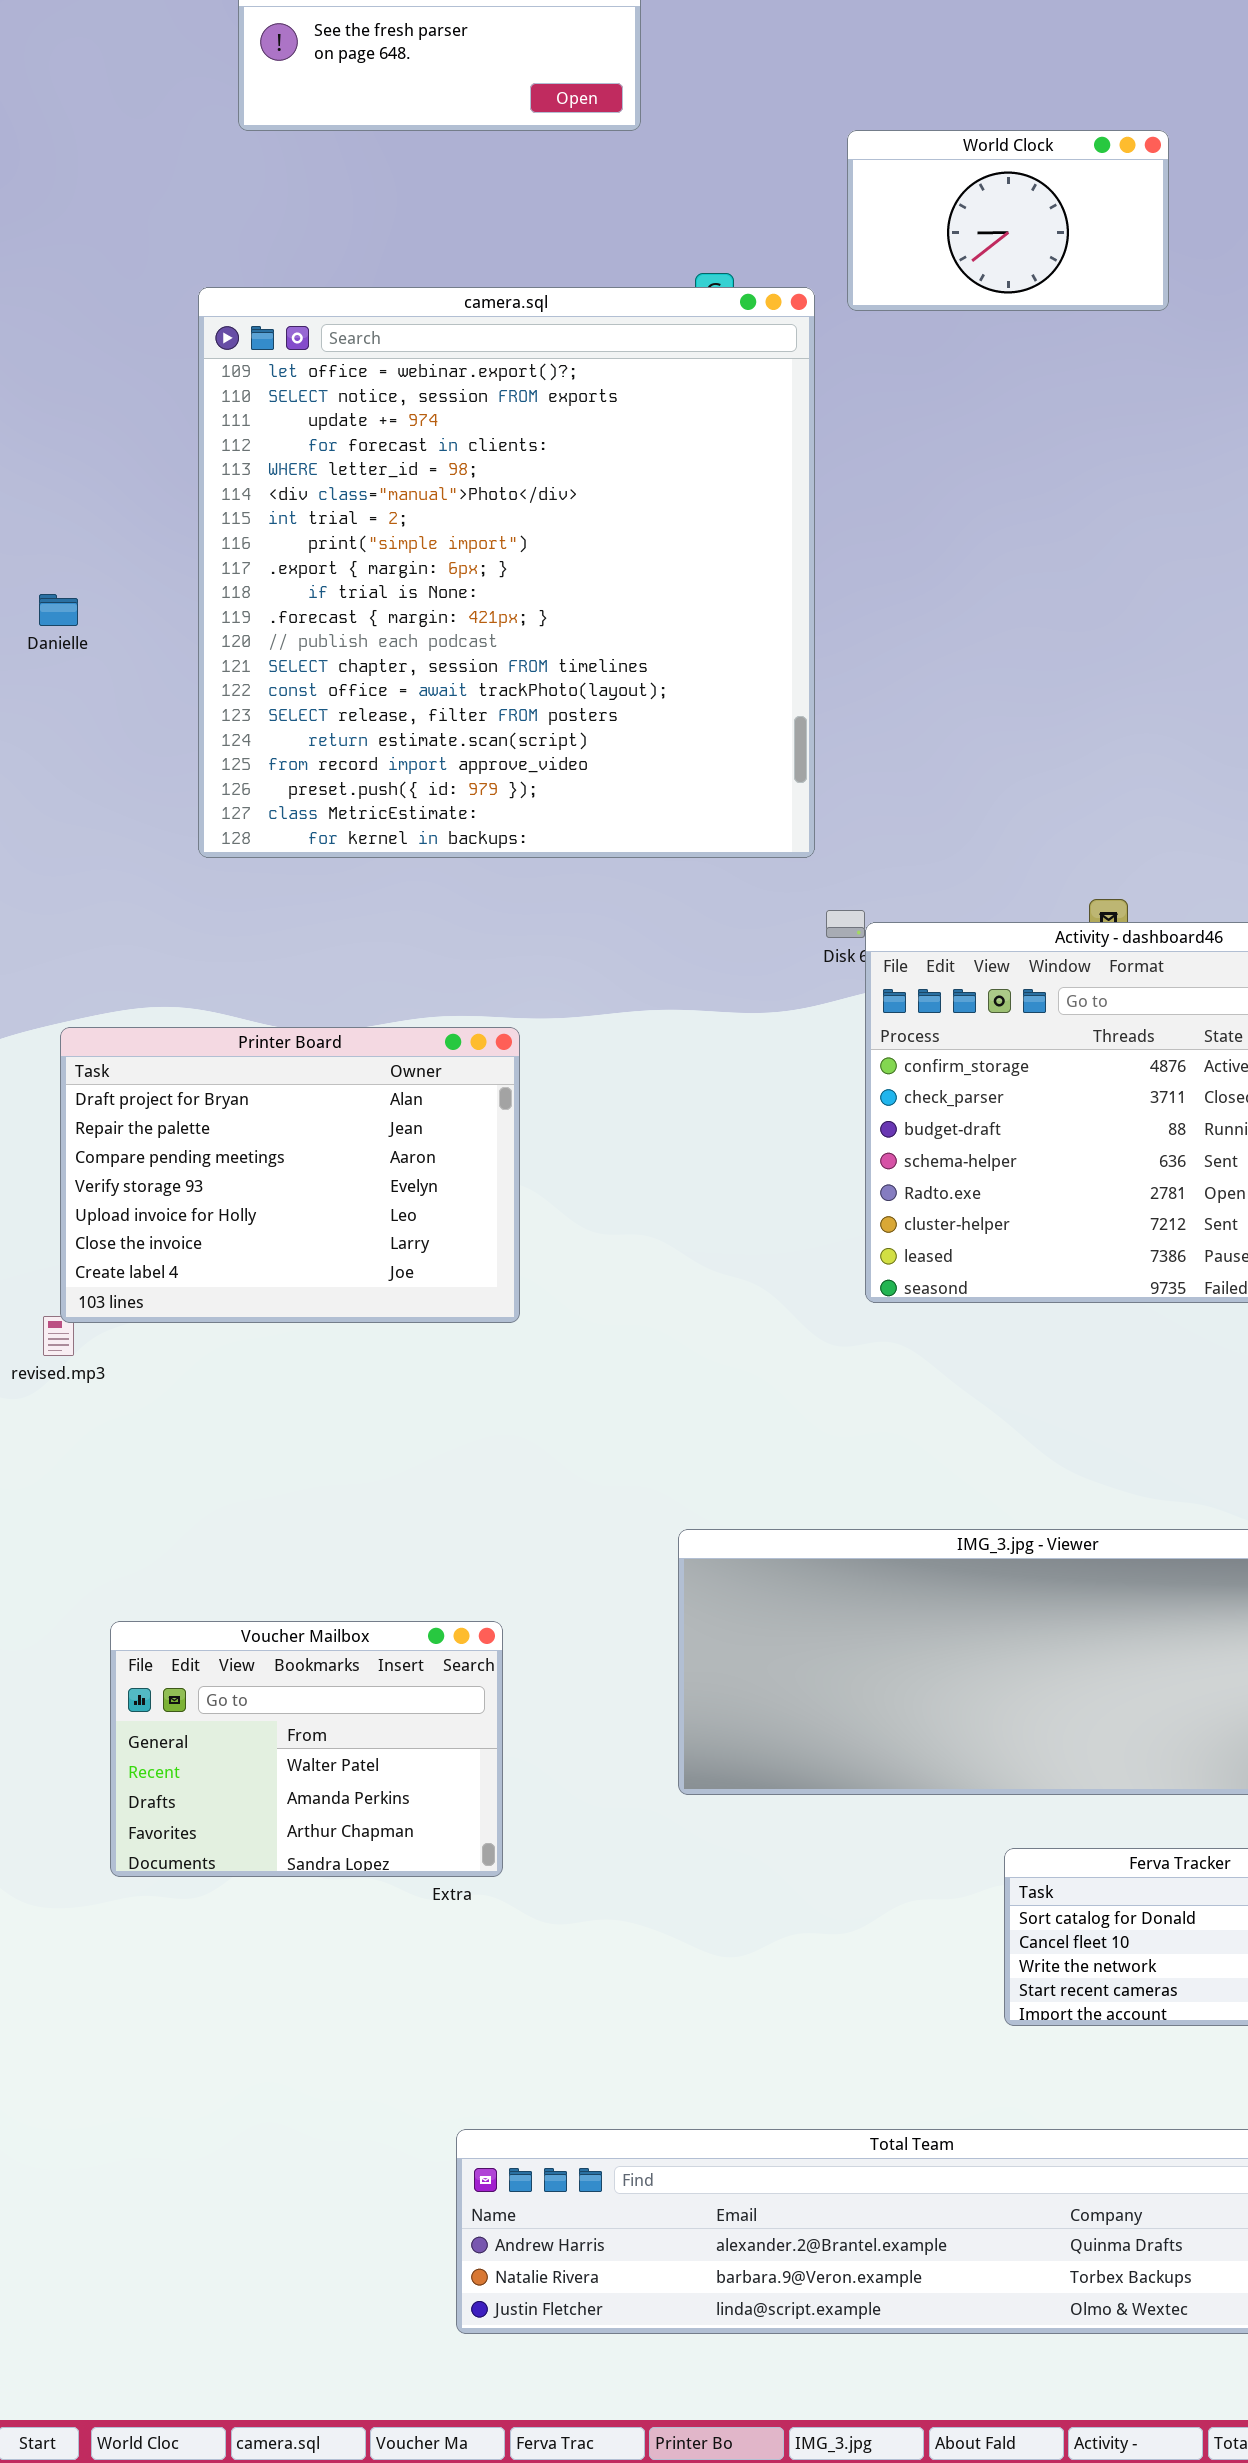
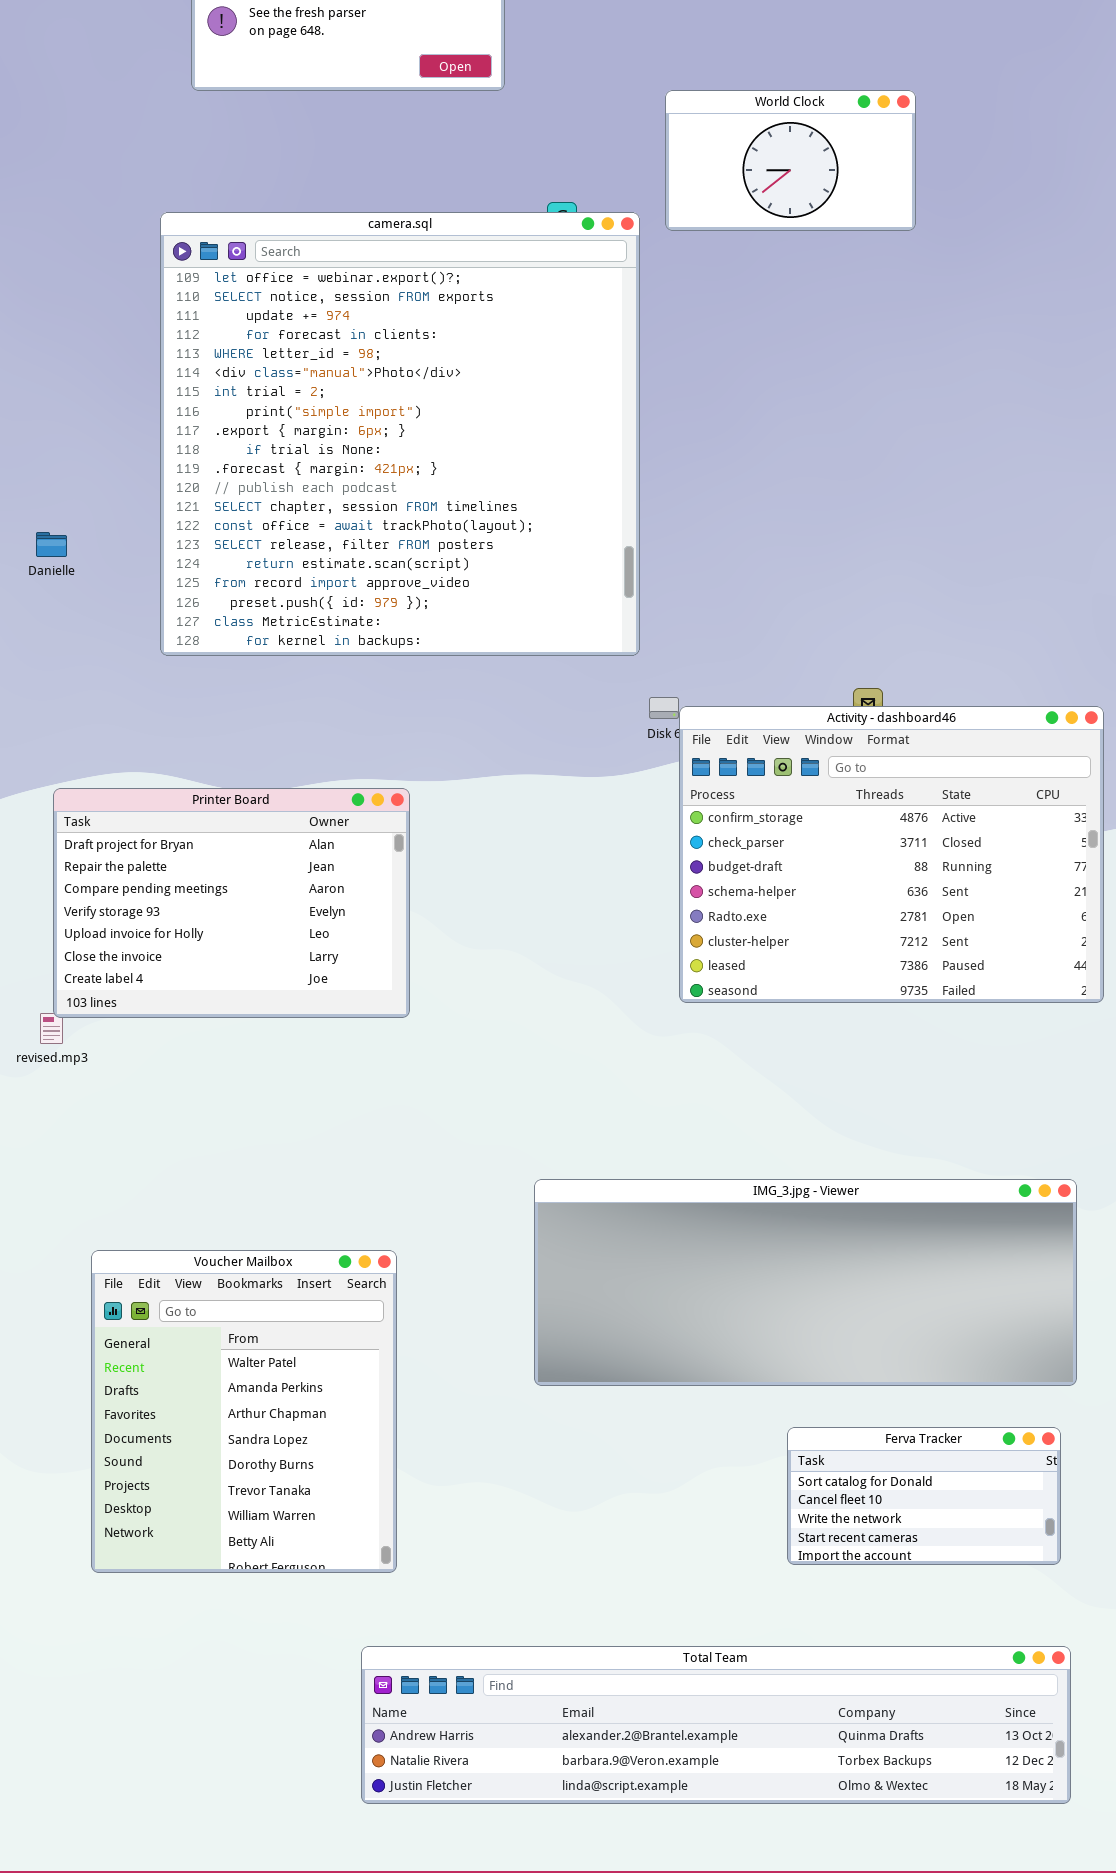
Danielle: [39,594,78,626] -> [36,532,67,557], moved
Voucher Mailbox: [110,1621,503,1877] -> [91,1250,397,1573], resized

